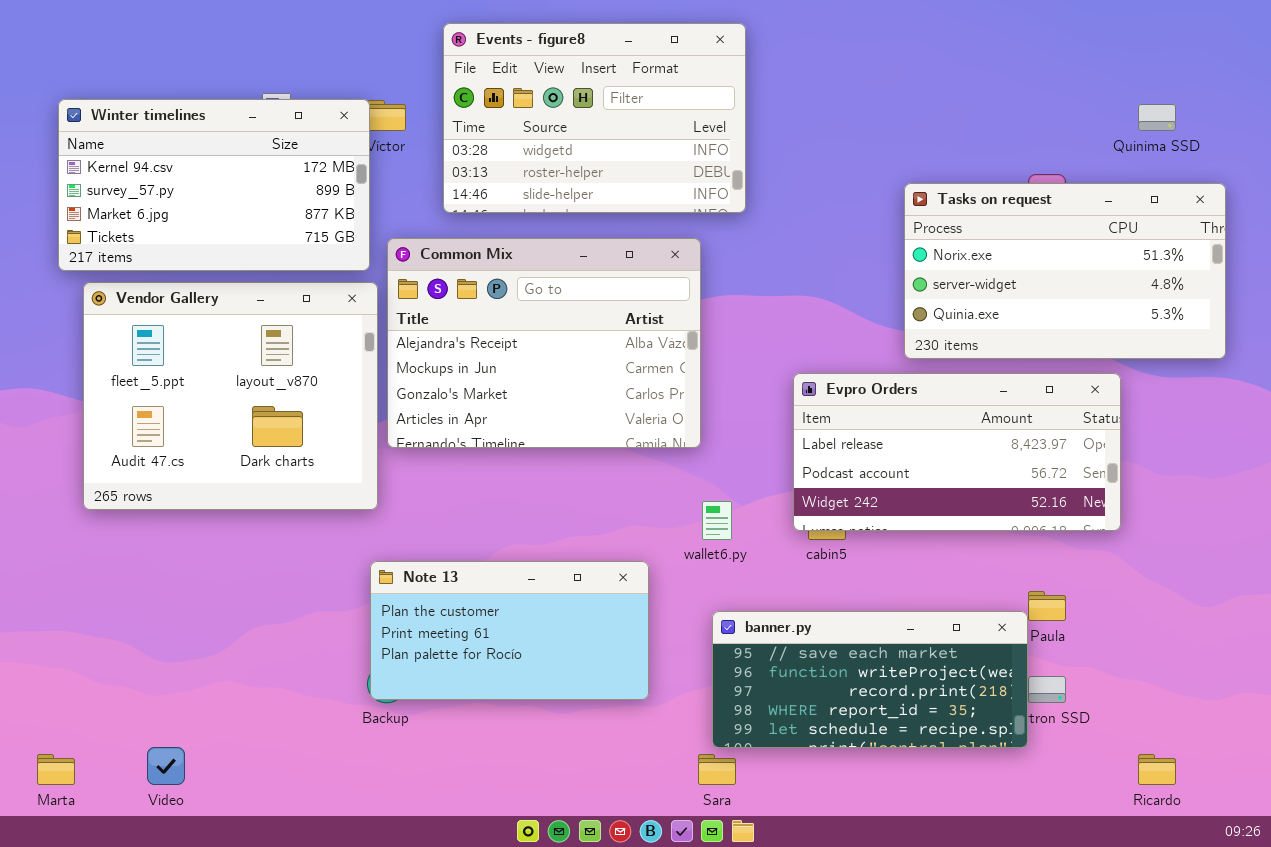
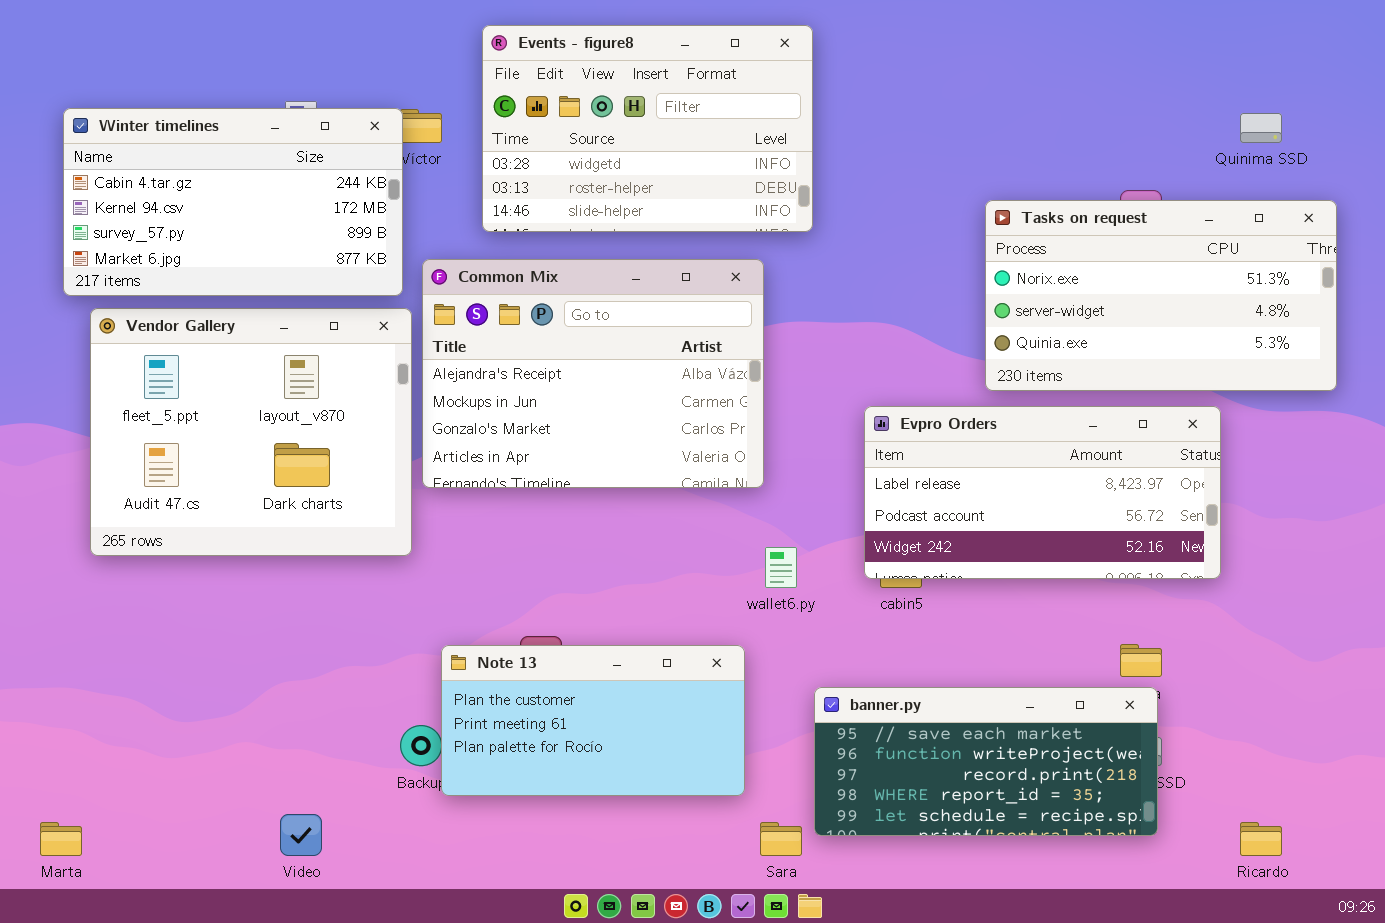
Winter timelines: [58,99,370,271] -> [63,108,403,296], scrolled up 1 row
Note 13: [370,561,649,700] -> [441,645,745,796], moved
banner.py: [712,611,1028,748] -> [814,687,1158,836], moved
Video: [147,747,185,785] -> [280,814,322,856], moved

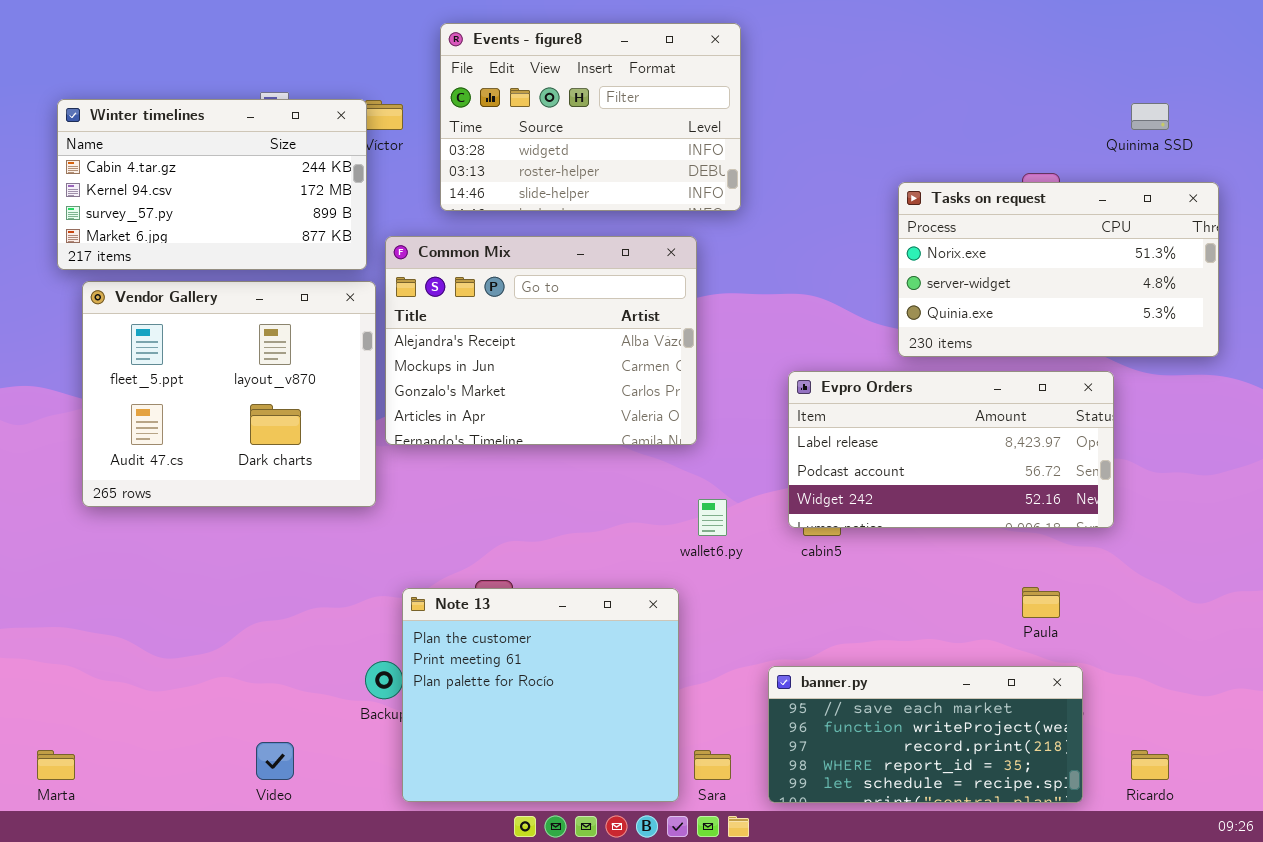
Note 13: [441,645,745,796] -> [402,588,679,802], resized
banner.py: [814,687,1158,836] -> [768,666,1083,803], moved

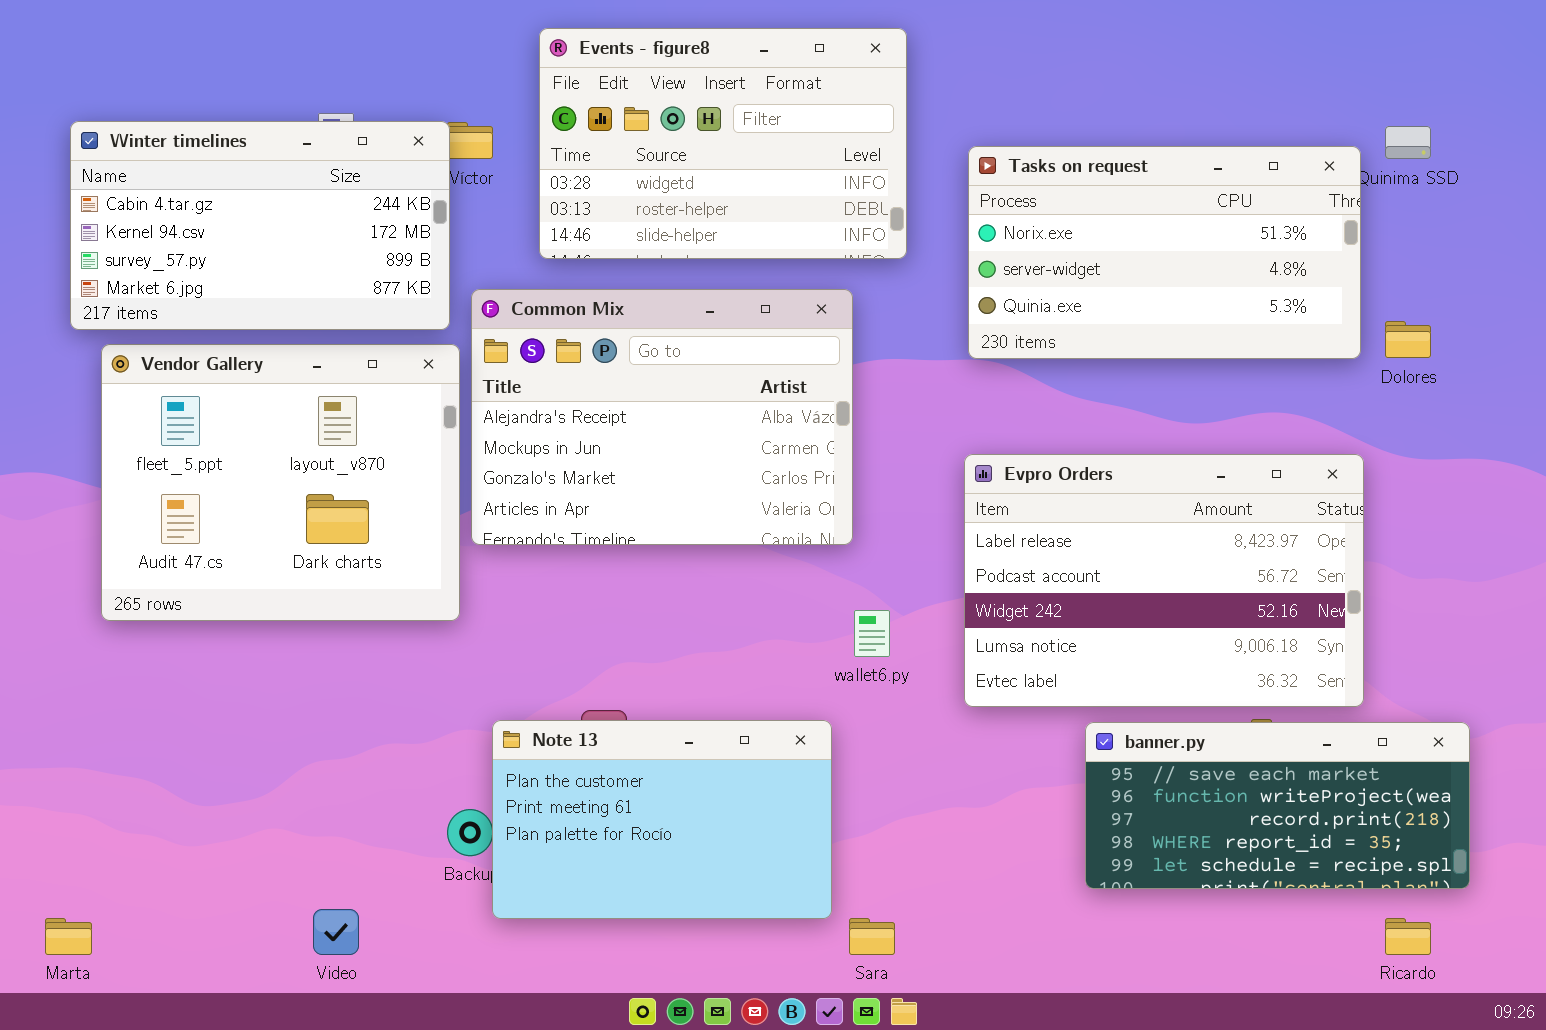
Tasks on request: [898,182,1219,357] -> [968,146,1361,359], moved
Evpro Orders: [788,371,1114,528] -> [964,454,1364,707], resized
Note 13: [402,588,679,802] -> [492,720,832,919], resized
banner.py: [768,666,1083,803] -> [1085,722,1470,889], moved

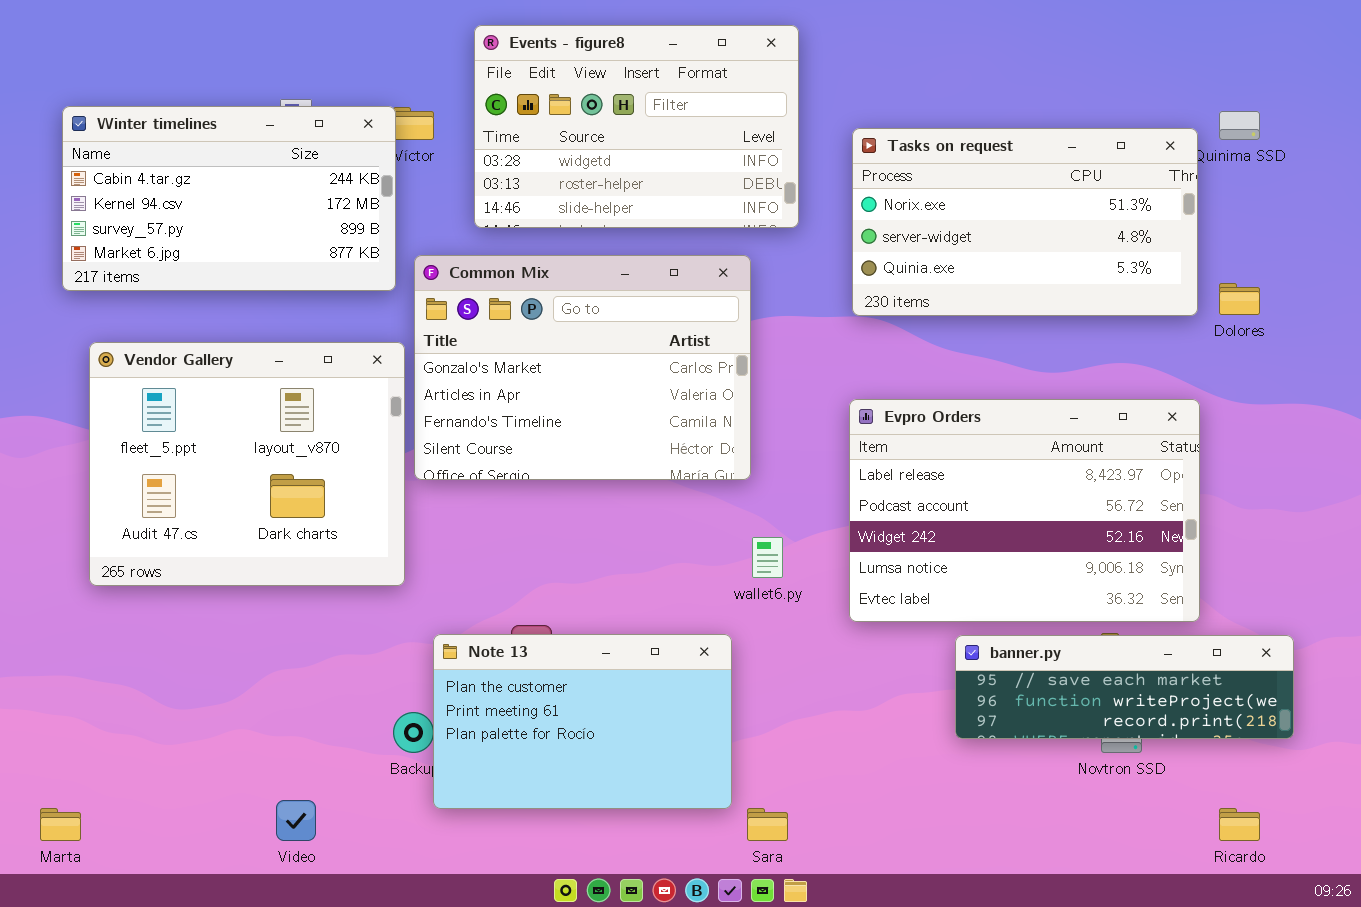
Common Mix: [471,289,853,545] -> [414,255,751,480], scrolled down 2 rows
Vendor Gallery: [101,344,460,621] -> [89,342,405,586], moved
banner.py: [1085,722,1470,889] -> [955,635,1294,739], resized

